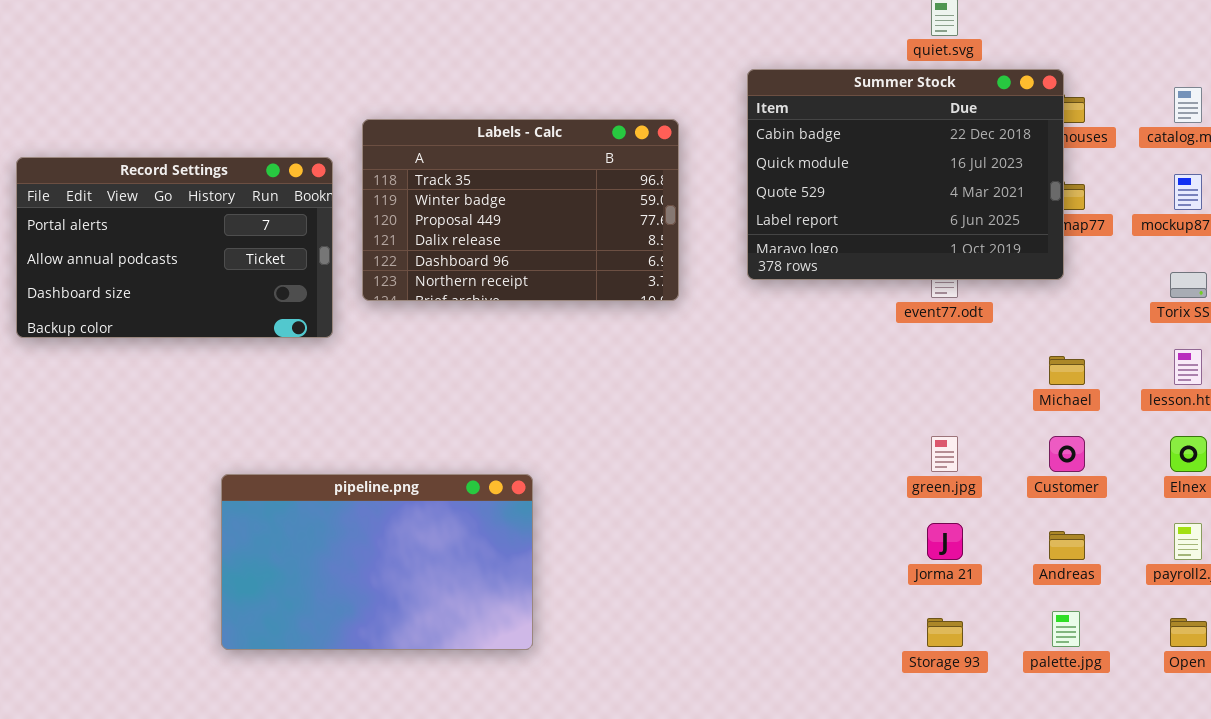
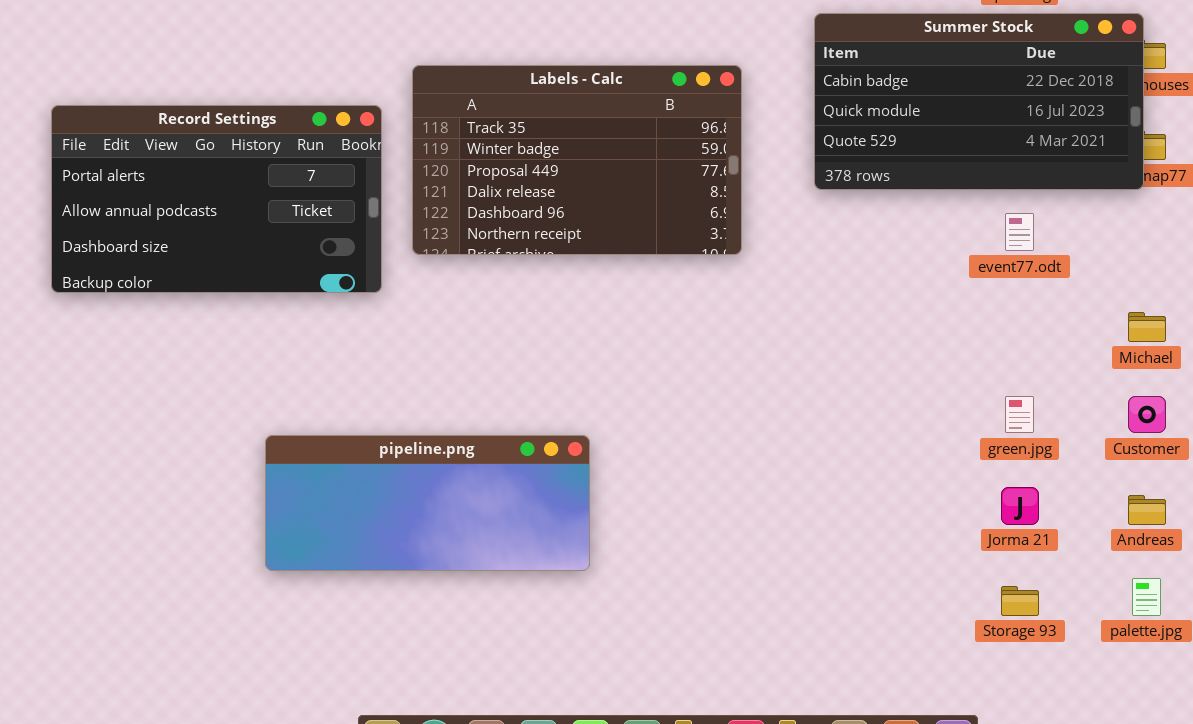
Summer Stock: [747,69,1064,280] -> [814,13,1144,190], resized
pipeline.png: [221,474,533,650] -> [265,435,590,571], resized

